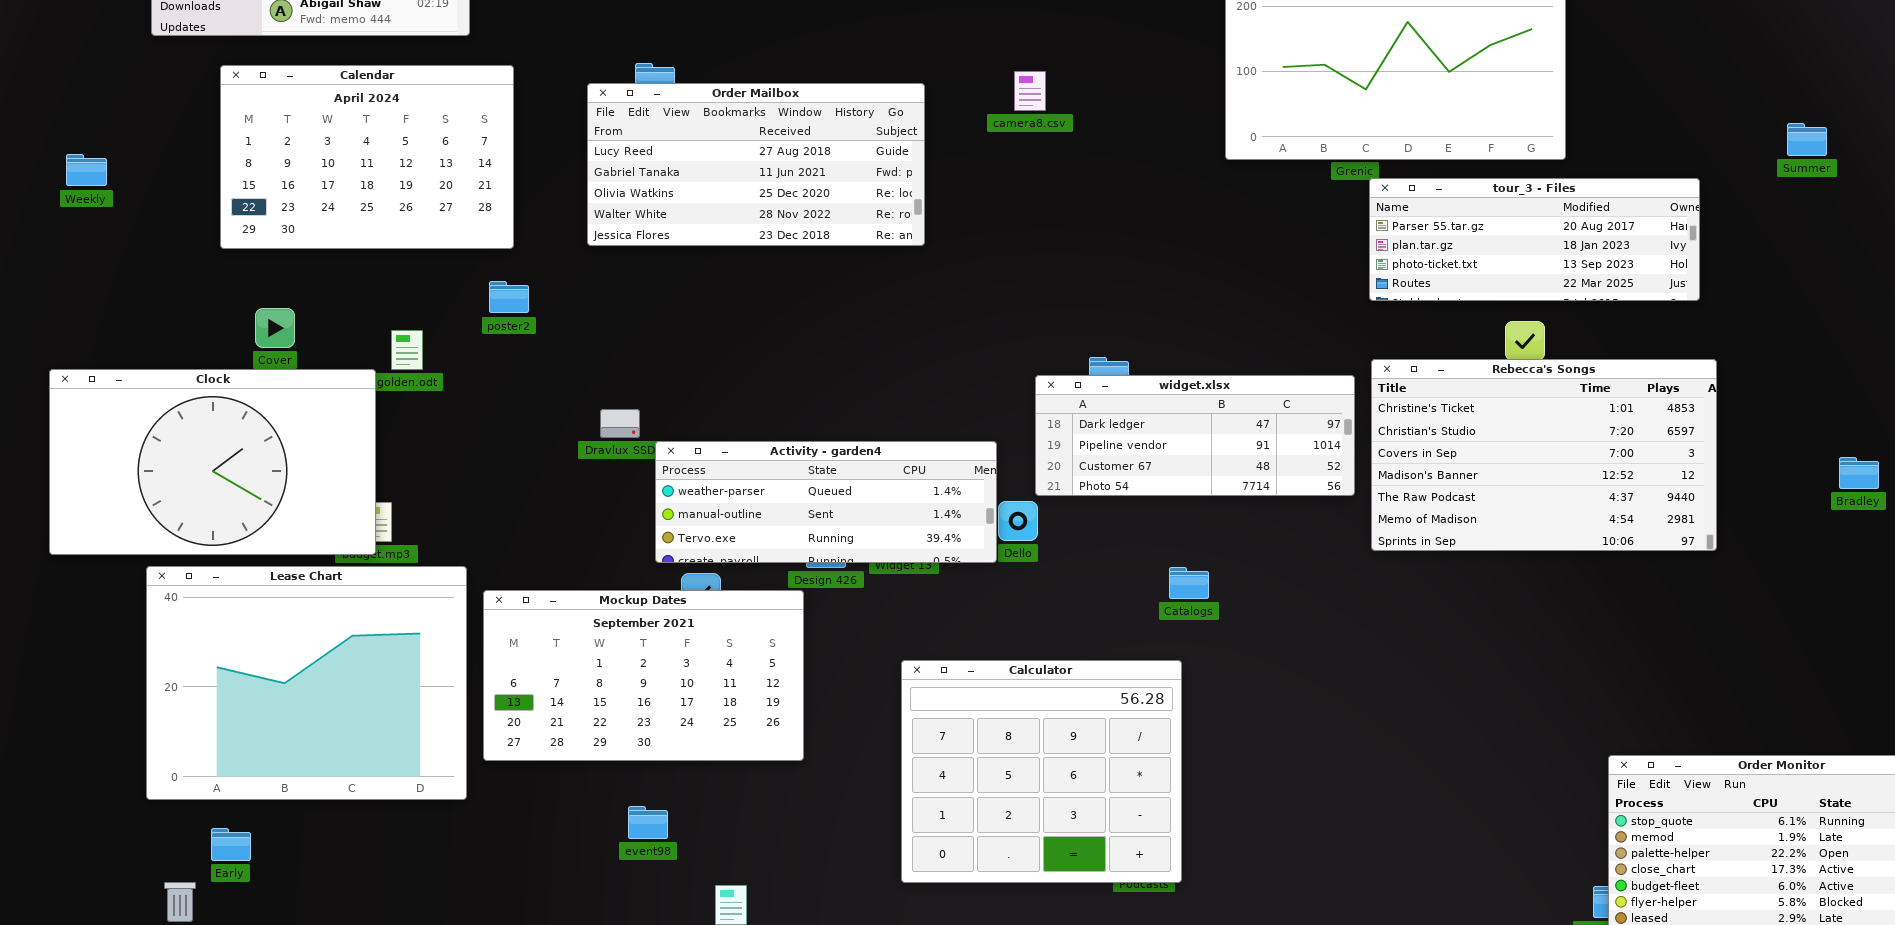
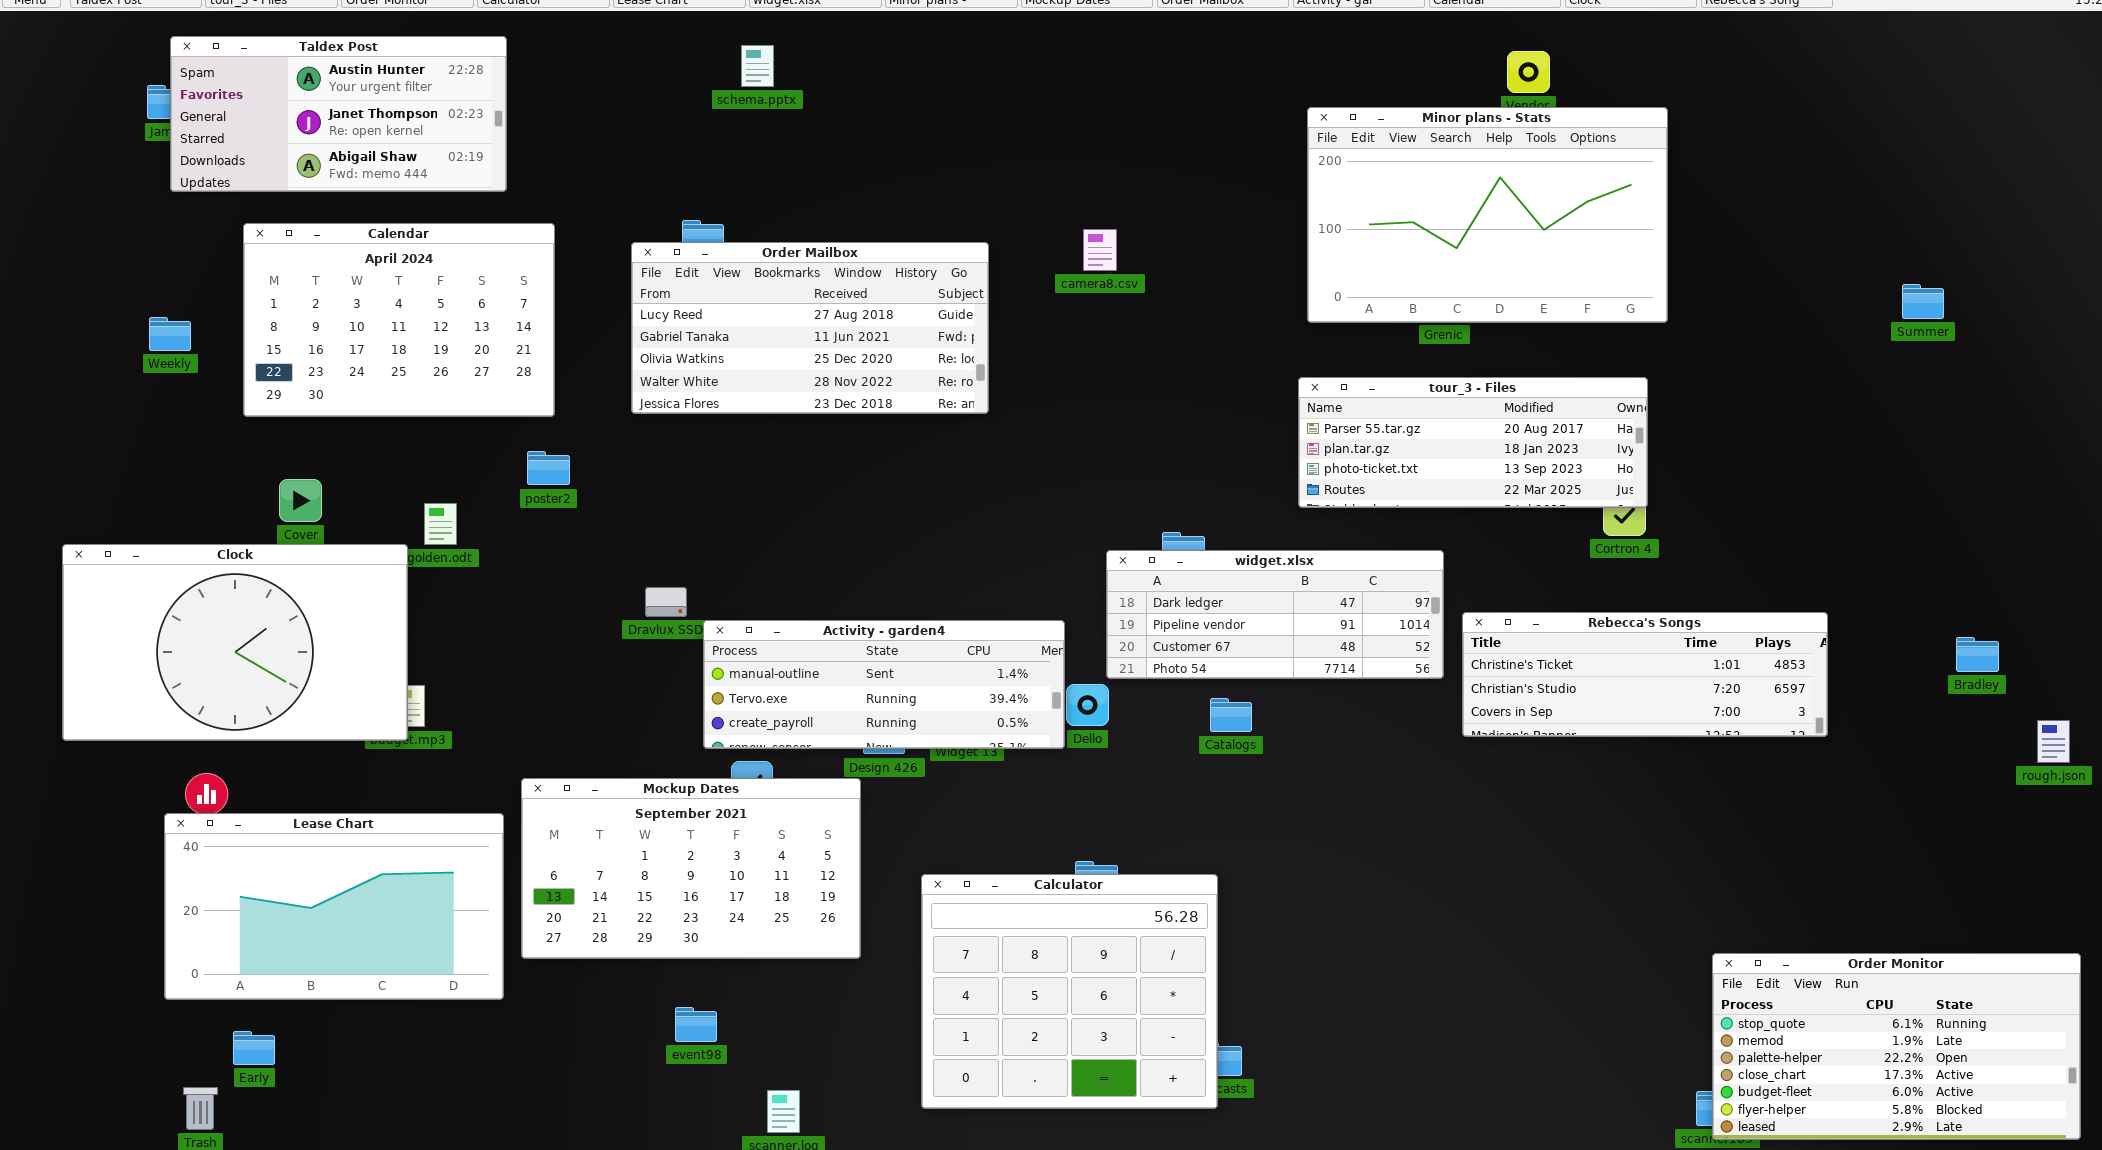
Weekly: [66,154,107,186] -> [149,317,191,351], moved
tour_3 - Files: [1369,178,1700,301] -> [1298,377,1648,508], moved
Rebecca's Songs: [1371,359,1717,551] -> [1462,612,1828,737], resized
Activity - garden4: [655,441,997,563] -> [703,620,1065,749], scrolled down 1 row
Lease Chart: [146,566,467,800] -> [164,813,504,1000], resized
Catalogs: [1169,567,1209,599] -> [1210,698,1252,732], moved
Calculator: [901,660,1182,883] -> [921,874,1218,1109], moved

